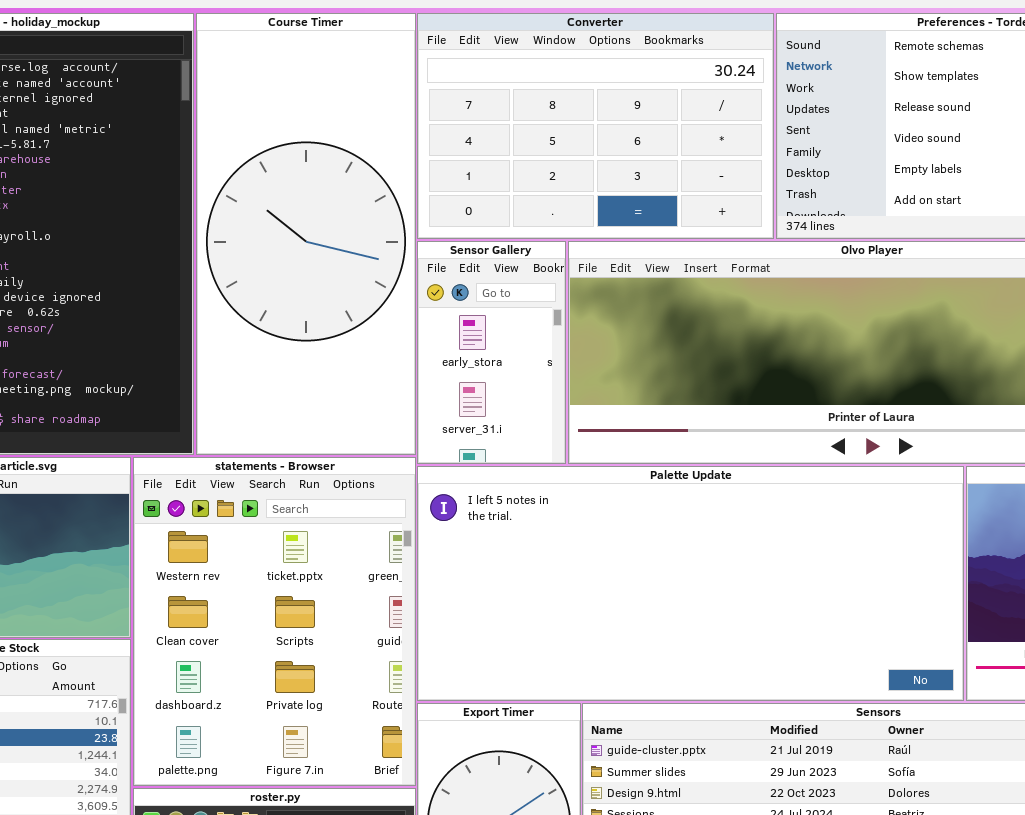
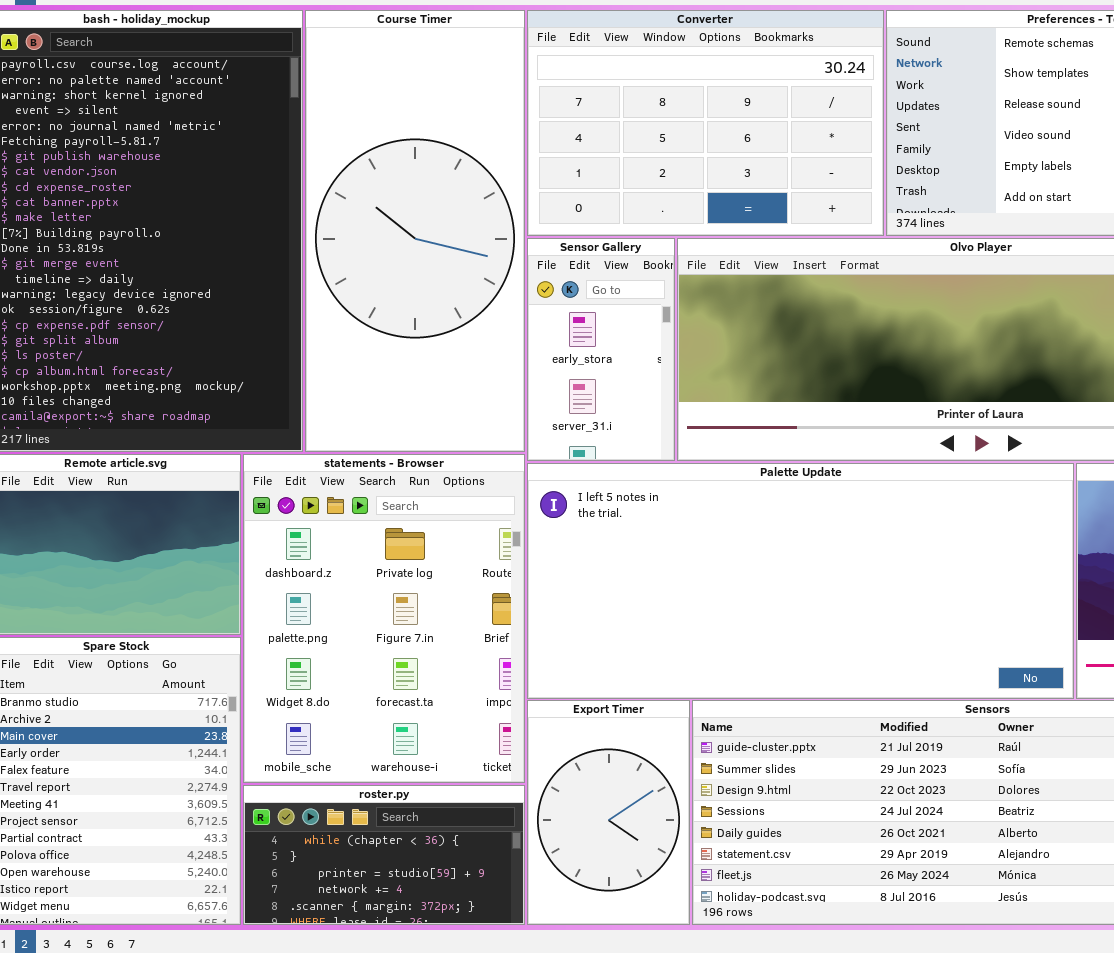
statements - Browser: [133,457,416,786] -> [243,454,525,783], scrolled down 2 rows

